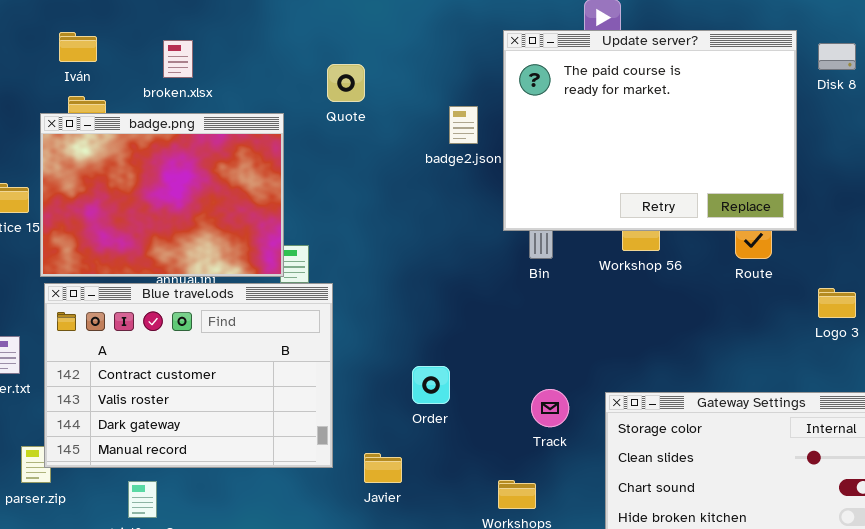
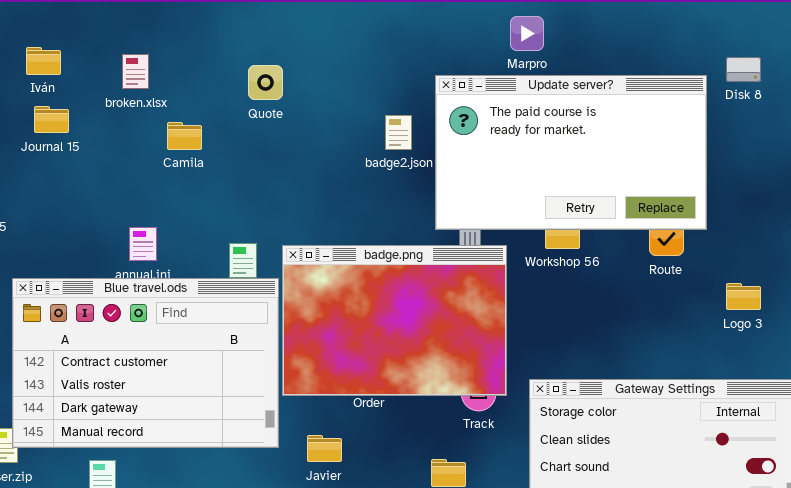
Update server?: [503,30,797,231] -> [435,75,707,230], resized
Quote: [327,64,365,102] -> [248,65,283,100], moved
badge.png: [40,113,284,277] -> [282,245,507,396], moved

